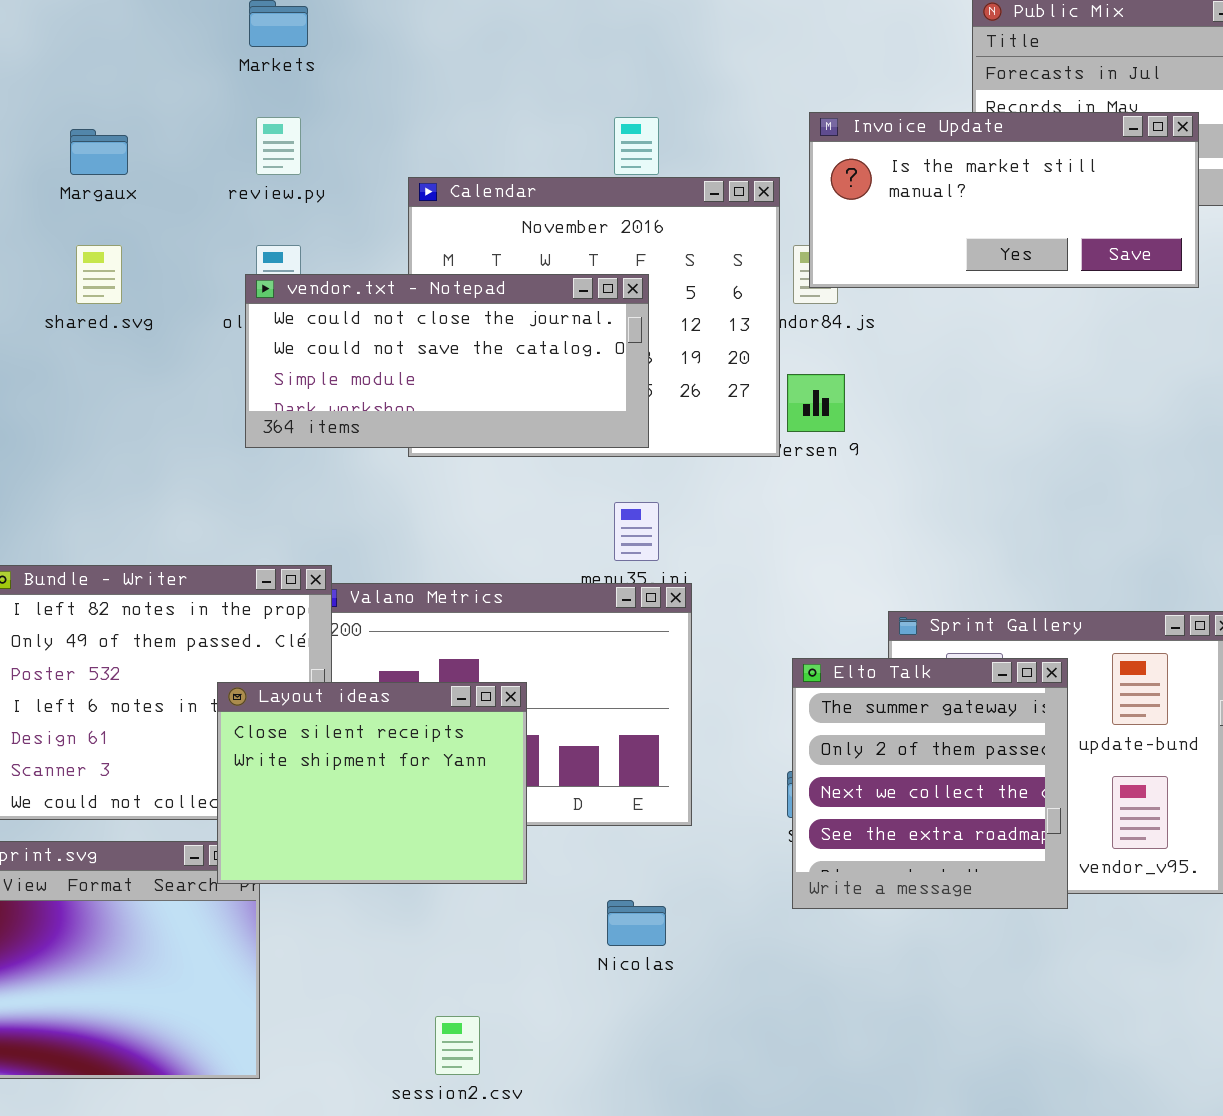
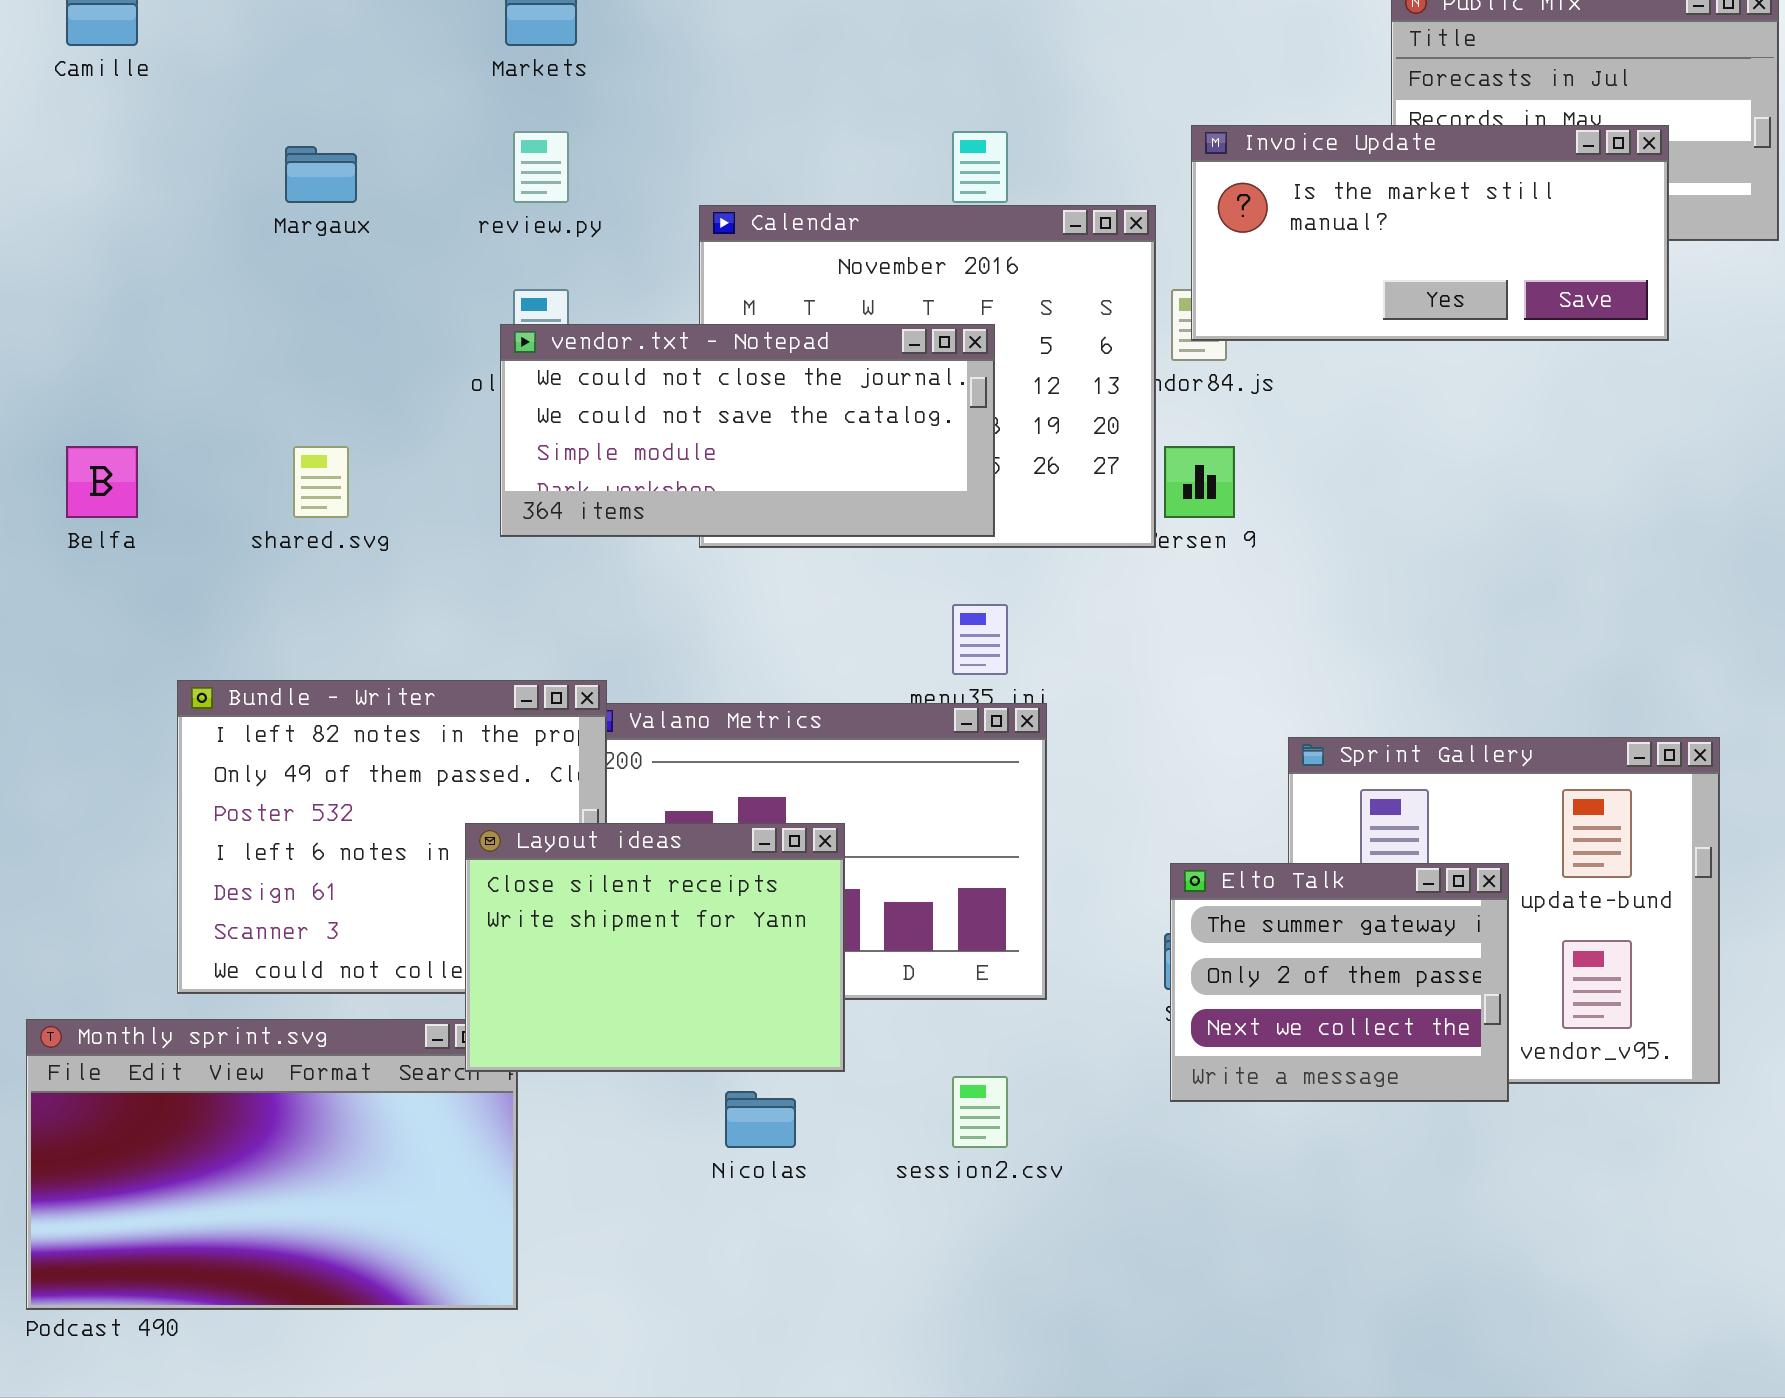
shared.svg: [76,245,122,304] -> [293,446,349,518], moved
Elto Talk: [792,658,1068,909] -> [1170,863,1509,1102], resized
Nicolas: [607,900,666,946] -> [725,1091,796,1148], moved
session2.csv: [435,1016,480,1075] -> [952,1076,1008,1148], moved

